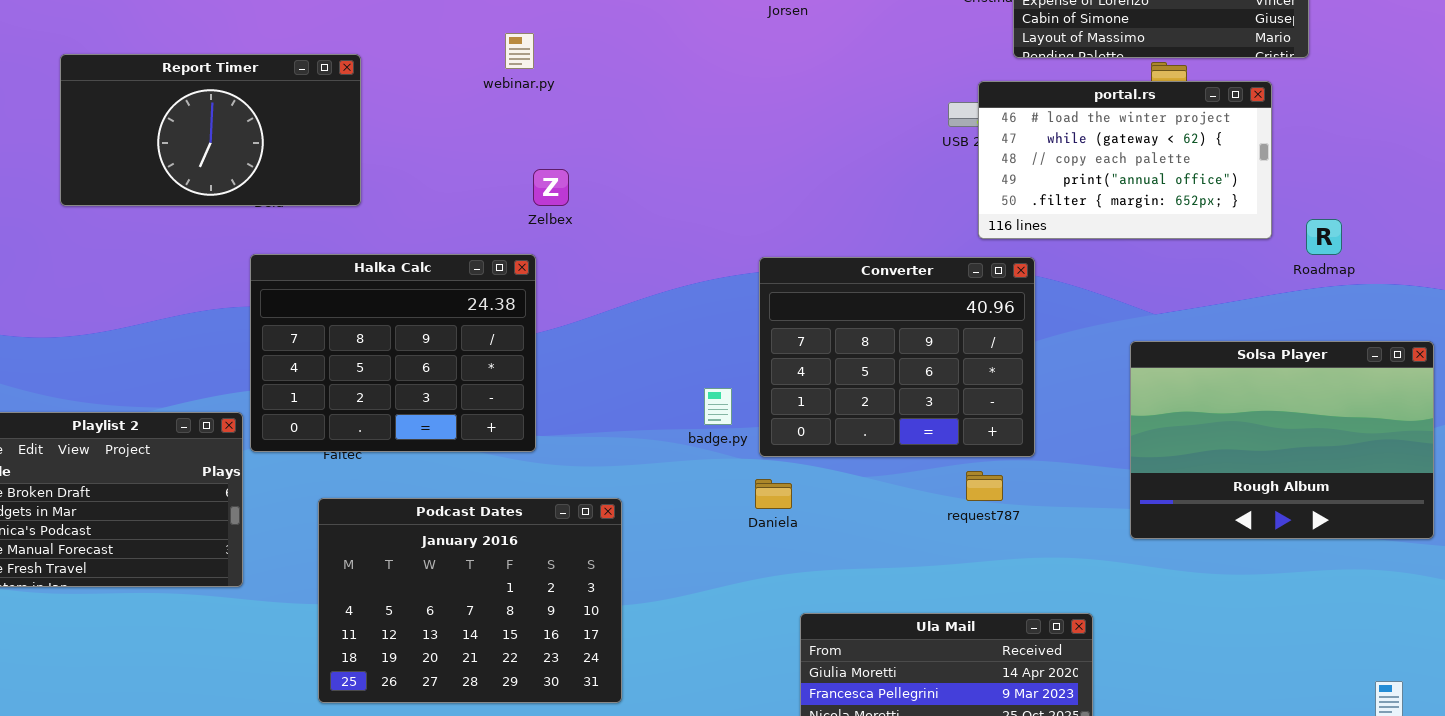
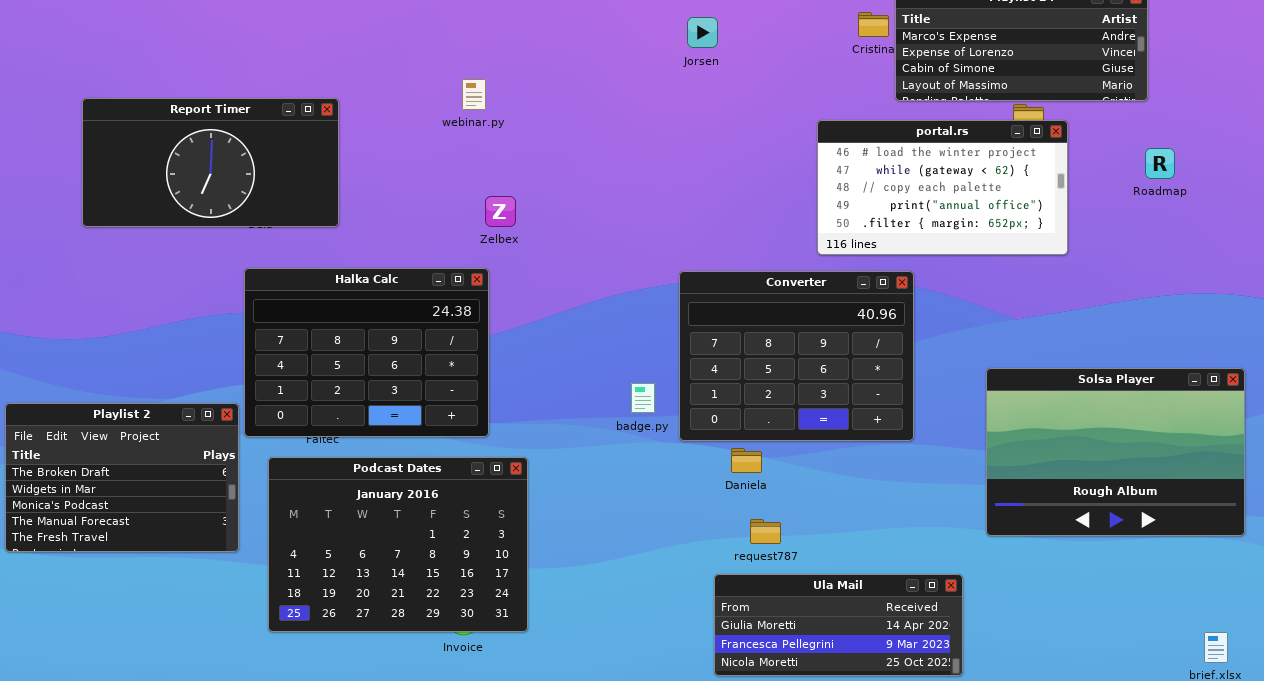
portal.rs: [978,81,1272,239] -> [817,120,1068,255], moved
Roadmap: [1306,219,1342,255] -> [1145,148,1175,179], moved
Solsa Player: [1130,341,1434,539] -> [986,368,1245,536], moved
request787: [966,471,1003,501] -> [750,519,781,544], moved
Daniela: [755,479,792,509] -> [731,448,762,473], moved
Podcast Dates: [318,498,622,703] -> [268,457,528,632], moved

